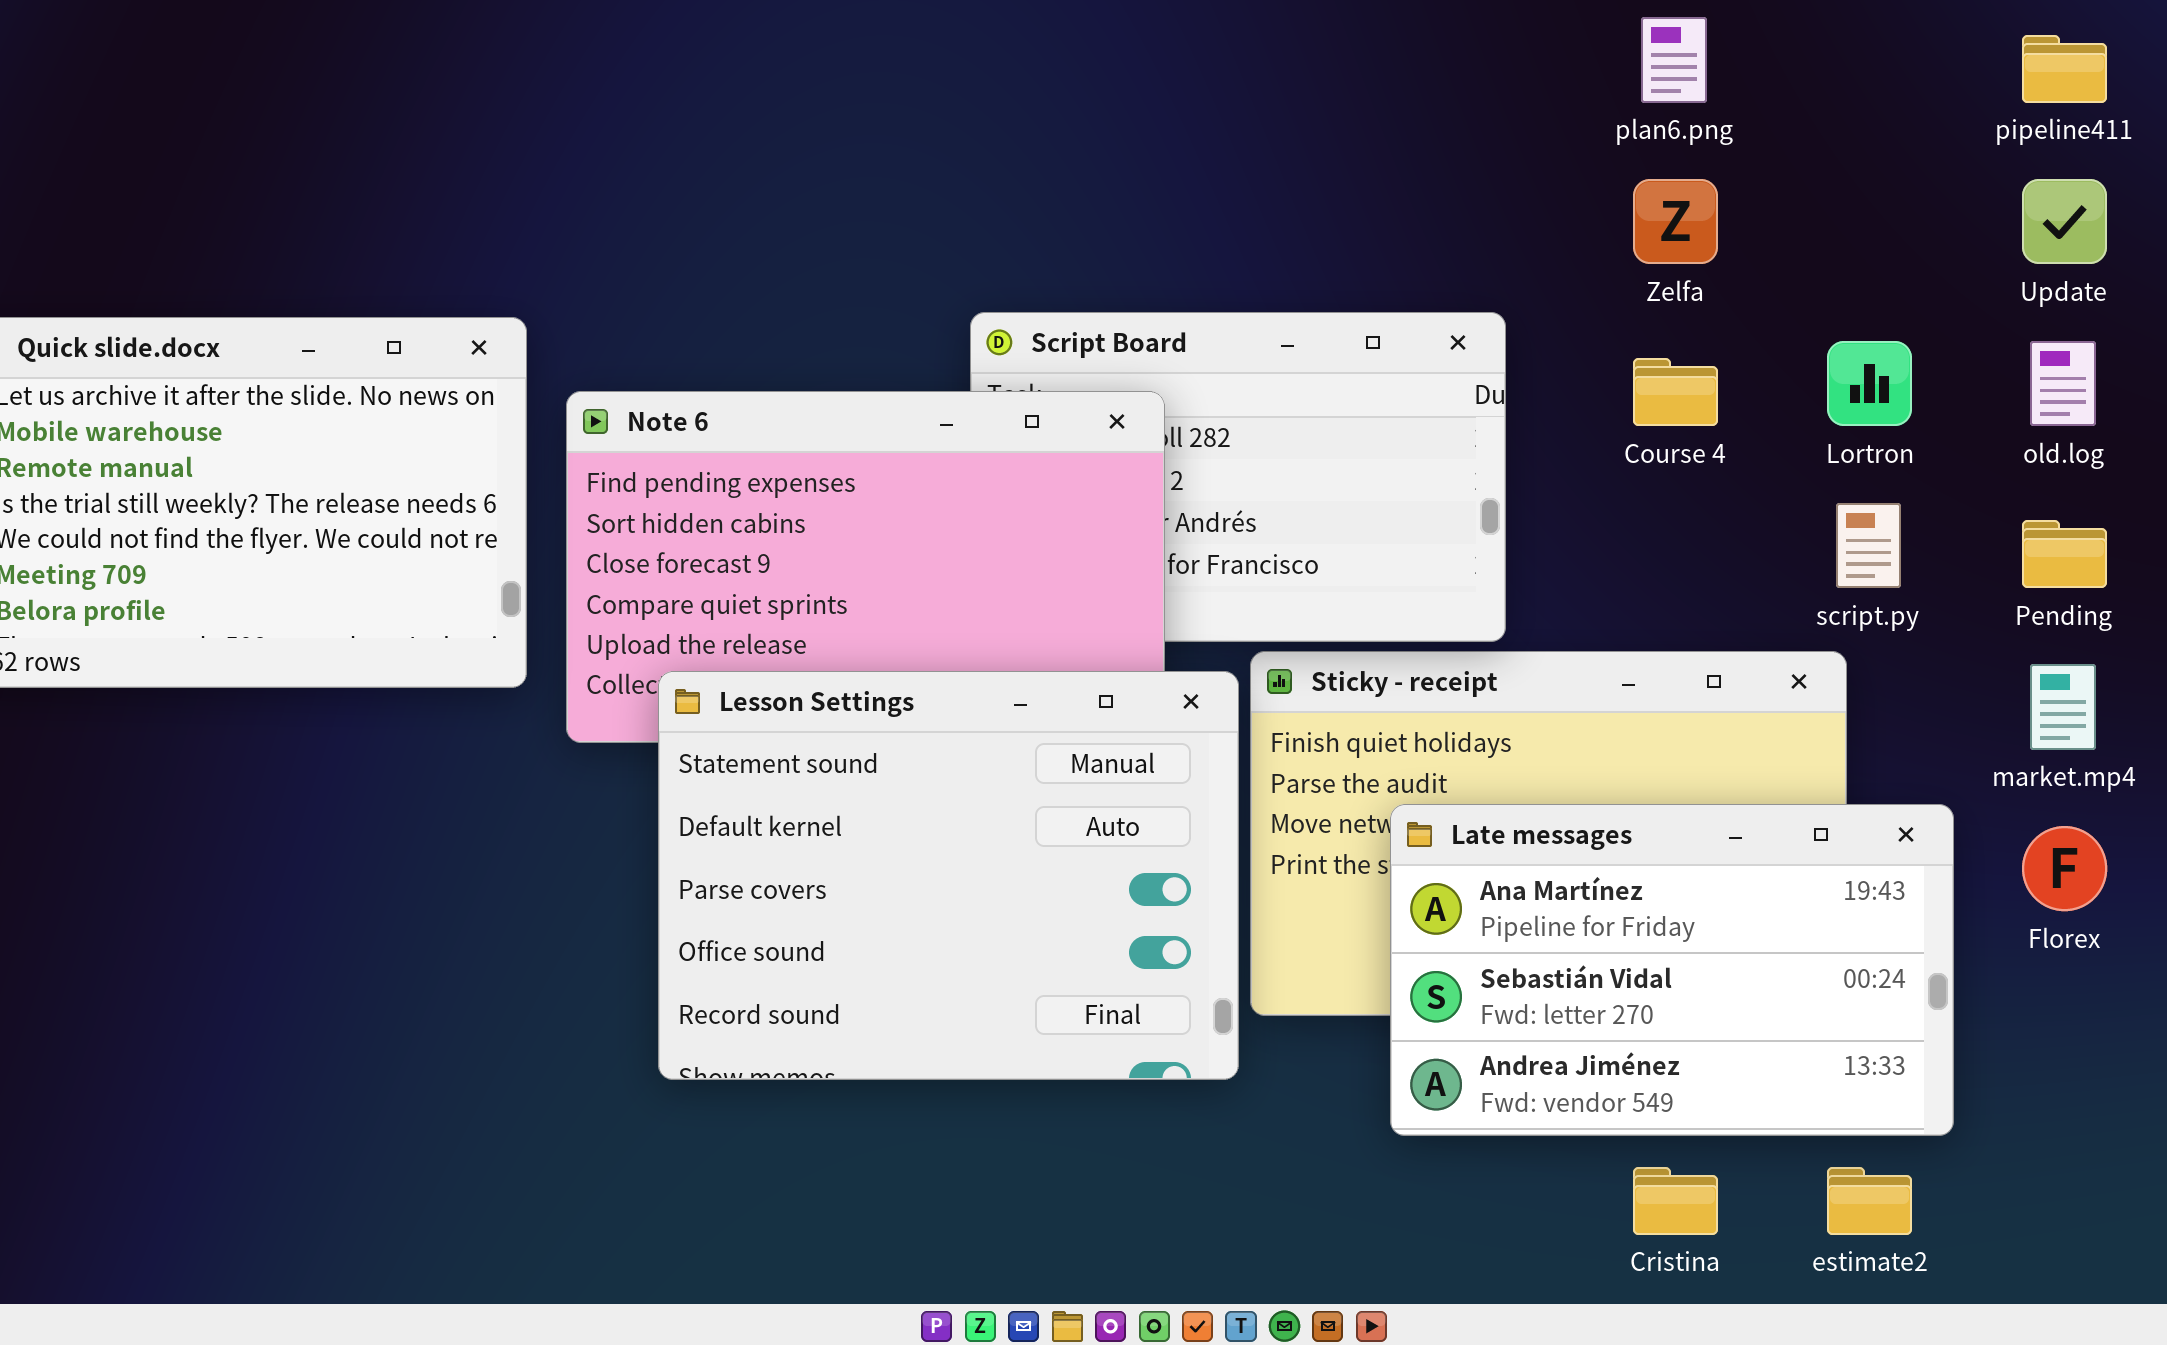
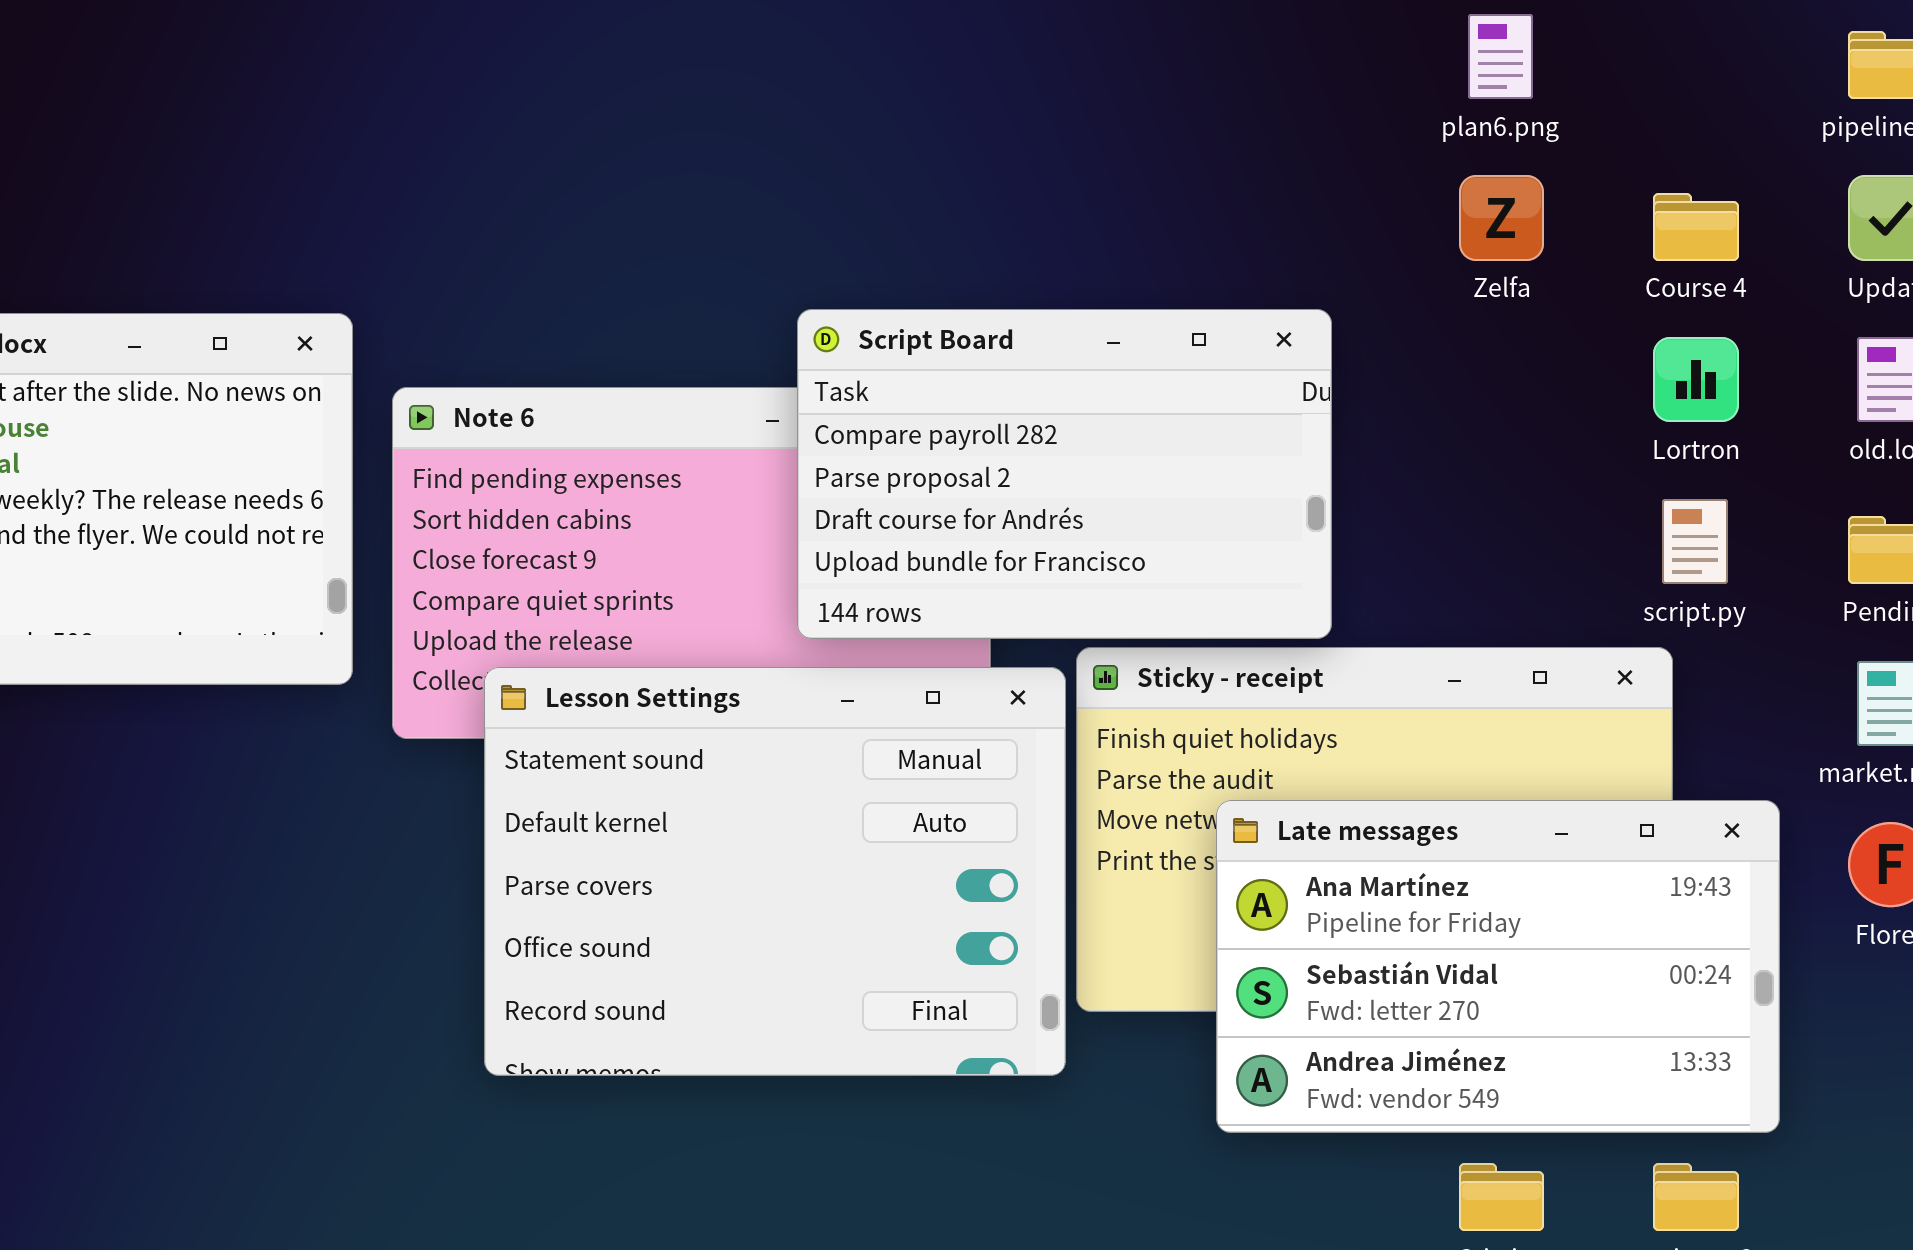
Script Board: [970,312,1506,642] -> [797,309,1332,639], raised
Course 4: [1633,358,1718,426] -> [1653,193,1739,261], moved

